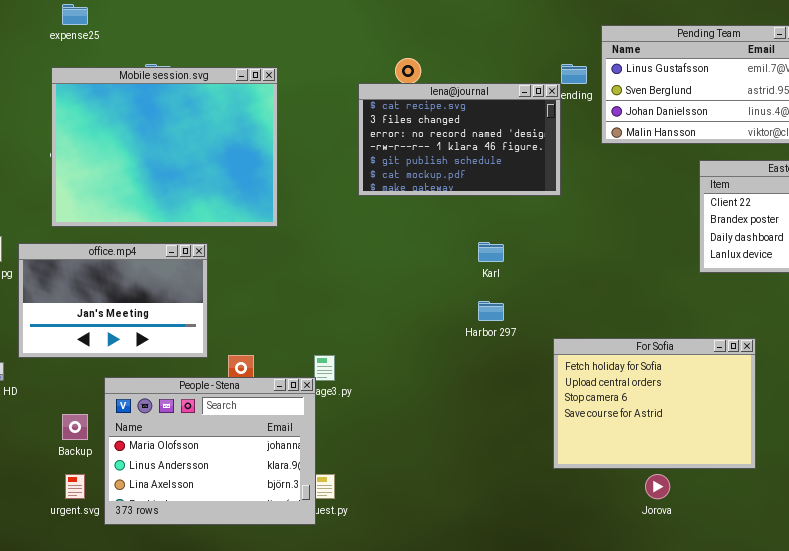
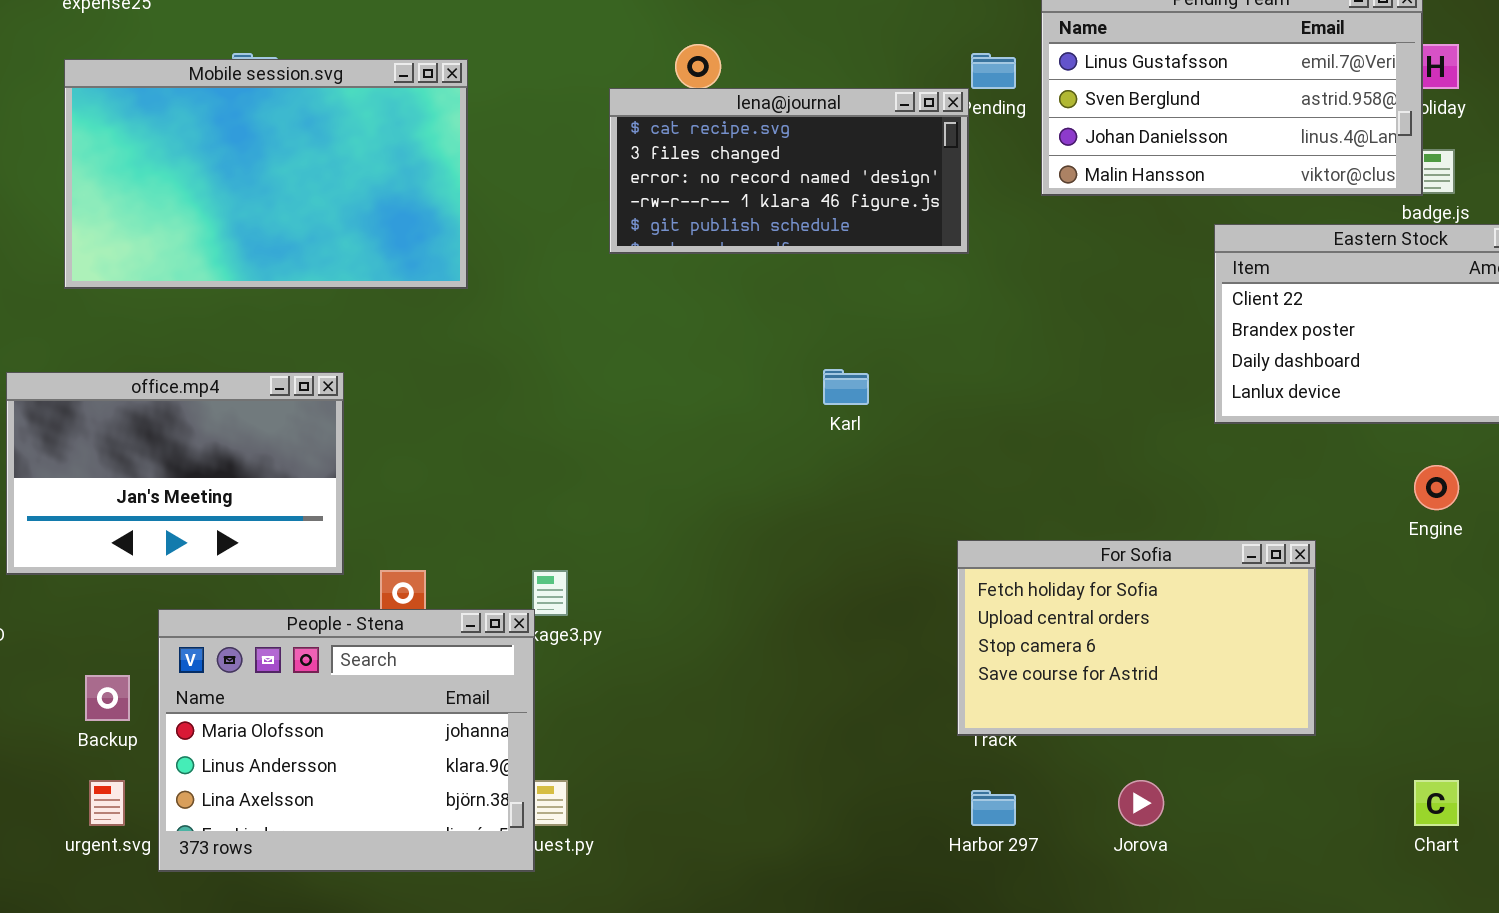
Mobile session.svg: [51,67,278,227] -> [64,59,468,289], resized
lena@journal: [358,83,561,196] -> [609,88,969,254], resized
Harbor 297: [478,301,504,321] -> [971,790,1016,826], moved
For Sofia: [553,338,756,469] -> [957,540,1316,736], resized

